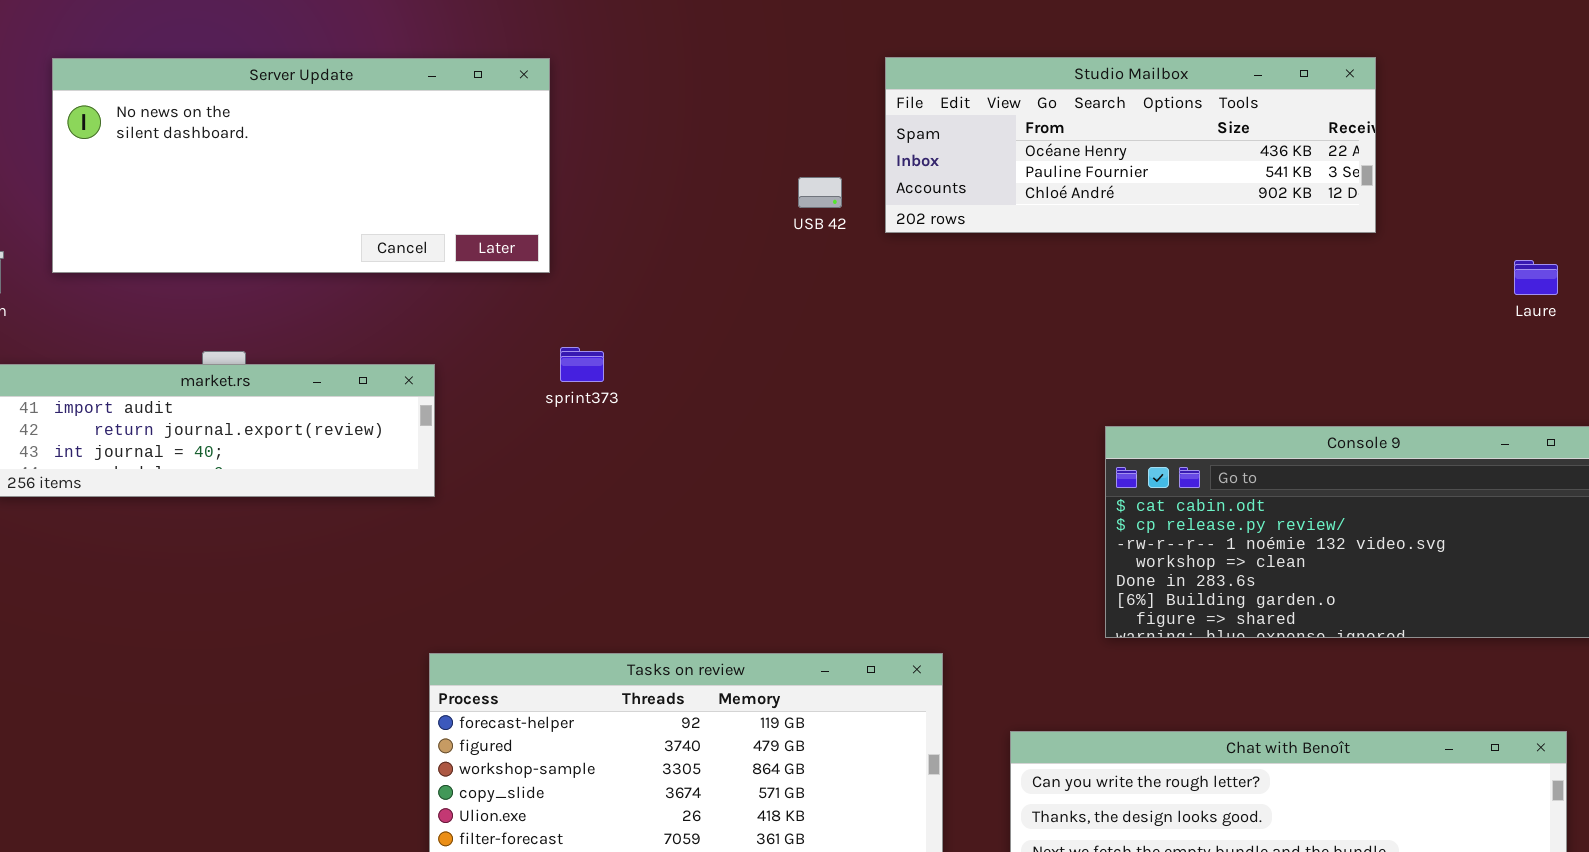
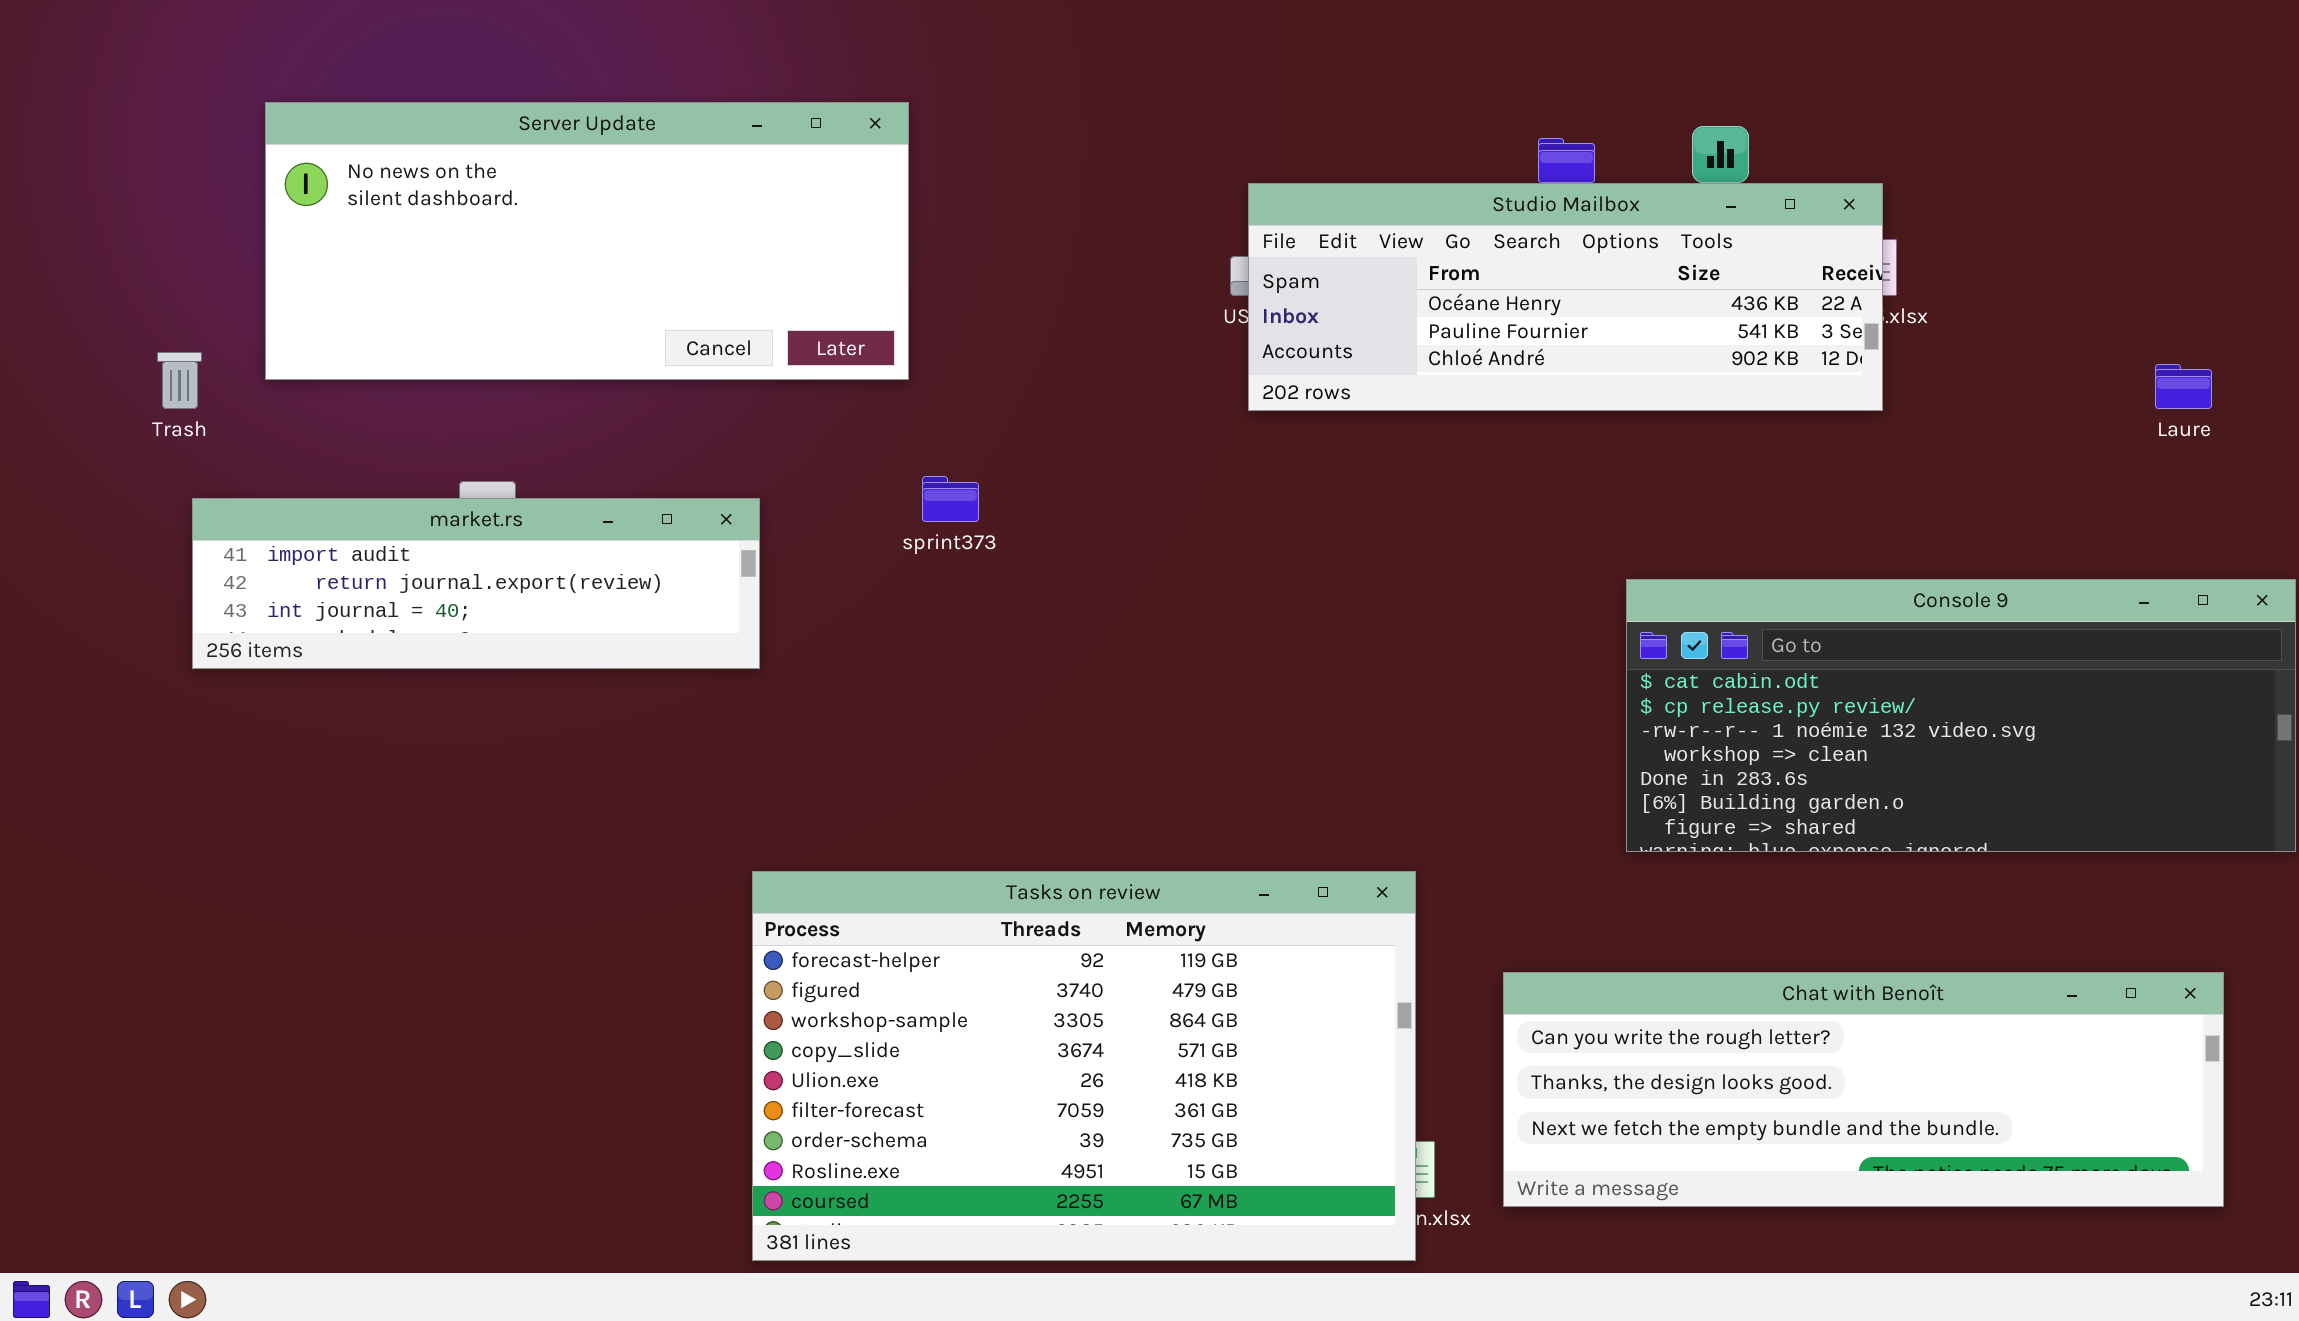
Studio Mailbox: [885,57,1376,233] -> [1248,183,1883,411], moved

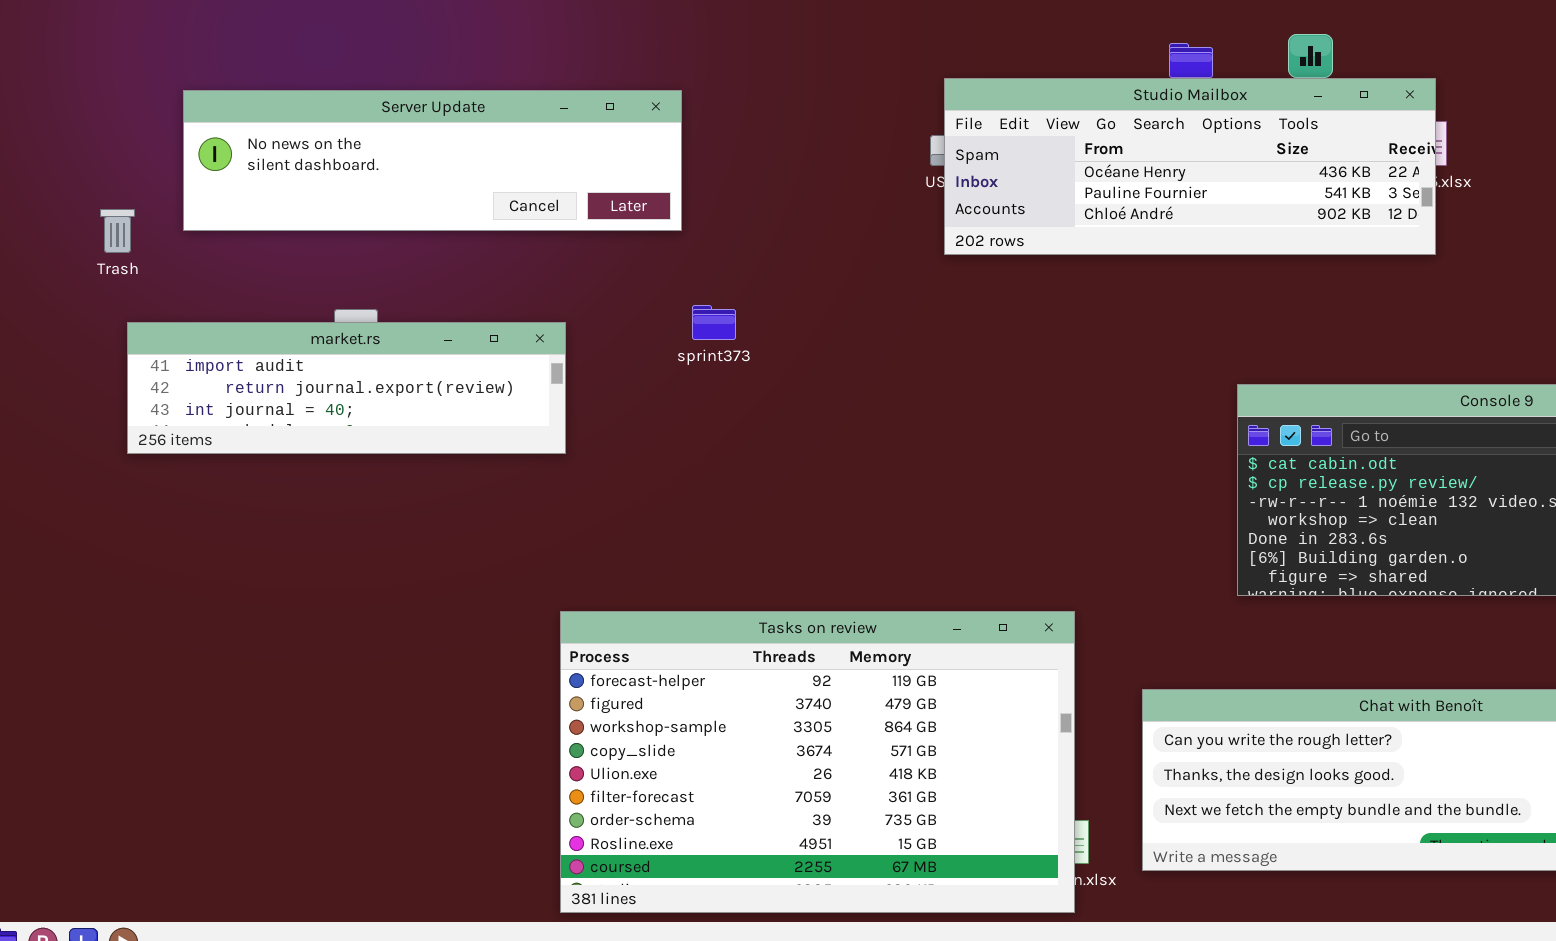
Server Update: [265,102,909,380] -> [183,90,682,231], resized

